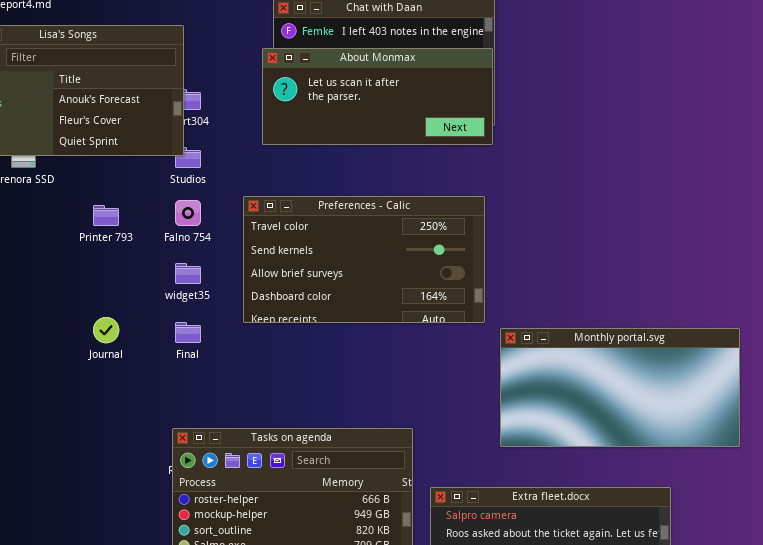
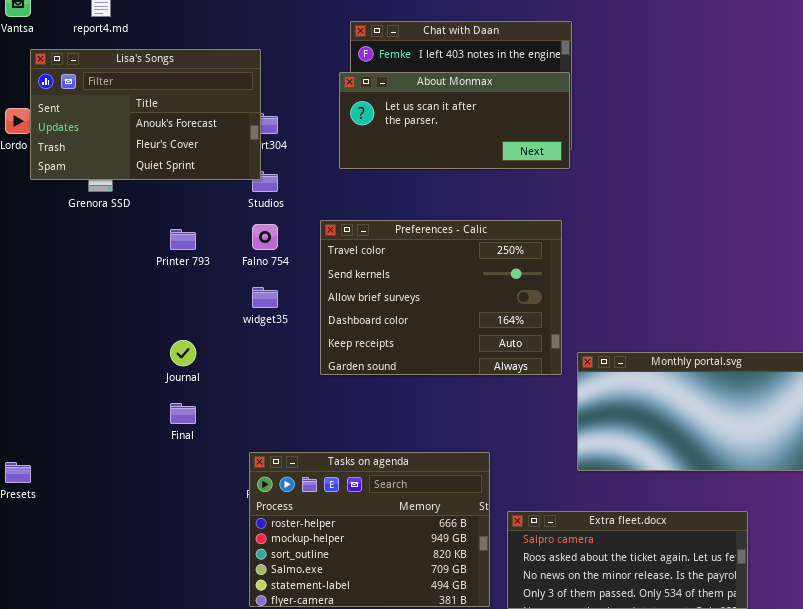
Preferences - Calic: [243,196,485,323] -> [320,220,562,375], resized
Final: [175,322,201,343] -> [170,403,196,424], moved

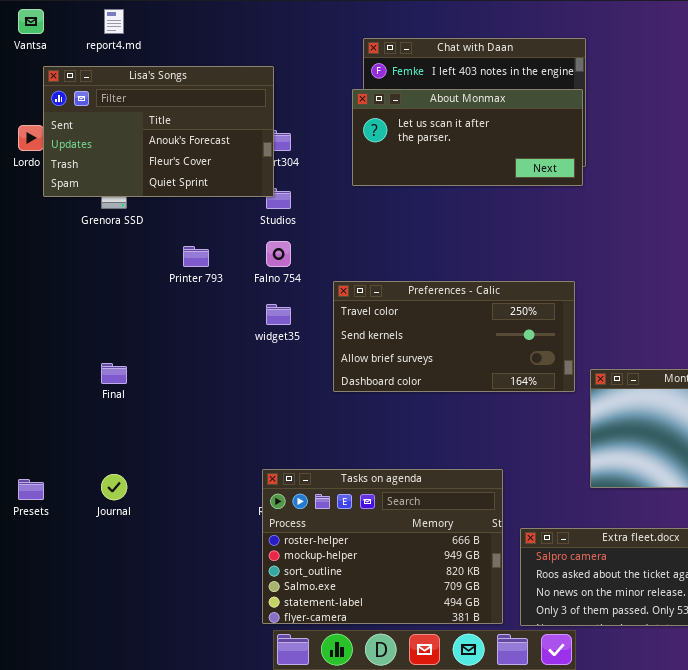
Preferences - Calic: [320,220,562,375] -> [333,281,575,392], resized
Journal: [170,340,196,366] -> [101,474,127,500], moved
Final: [170,403,196,424] -> [101,363,127,384], moved

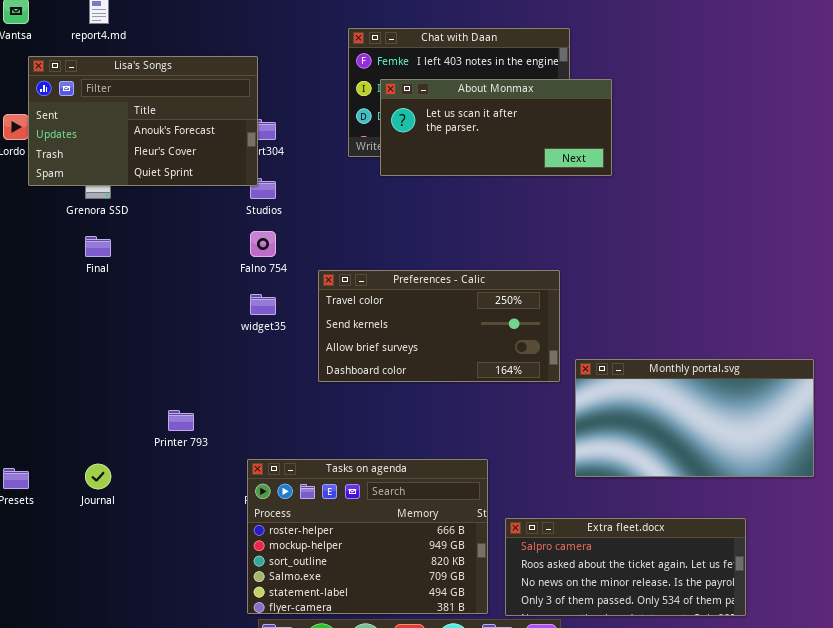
About Monmax: [352,89,583,186] -> [380,79,612,176], moved
Printer 793: [183,246,209,267] -> [168,410,194,431], moved
Final: [101,363,127,384] -> [85,236,111,257], moved

